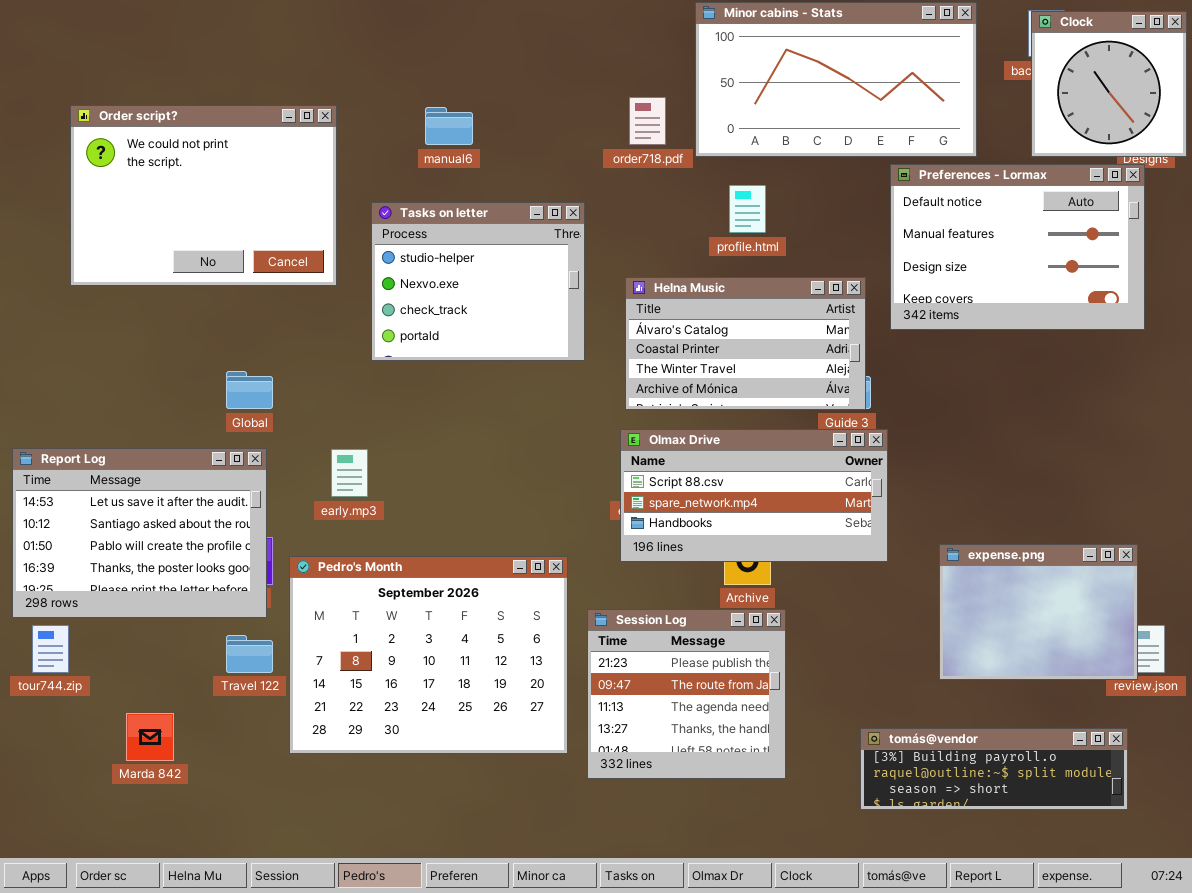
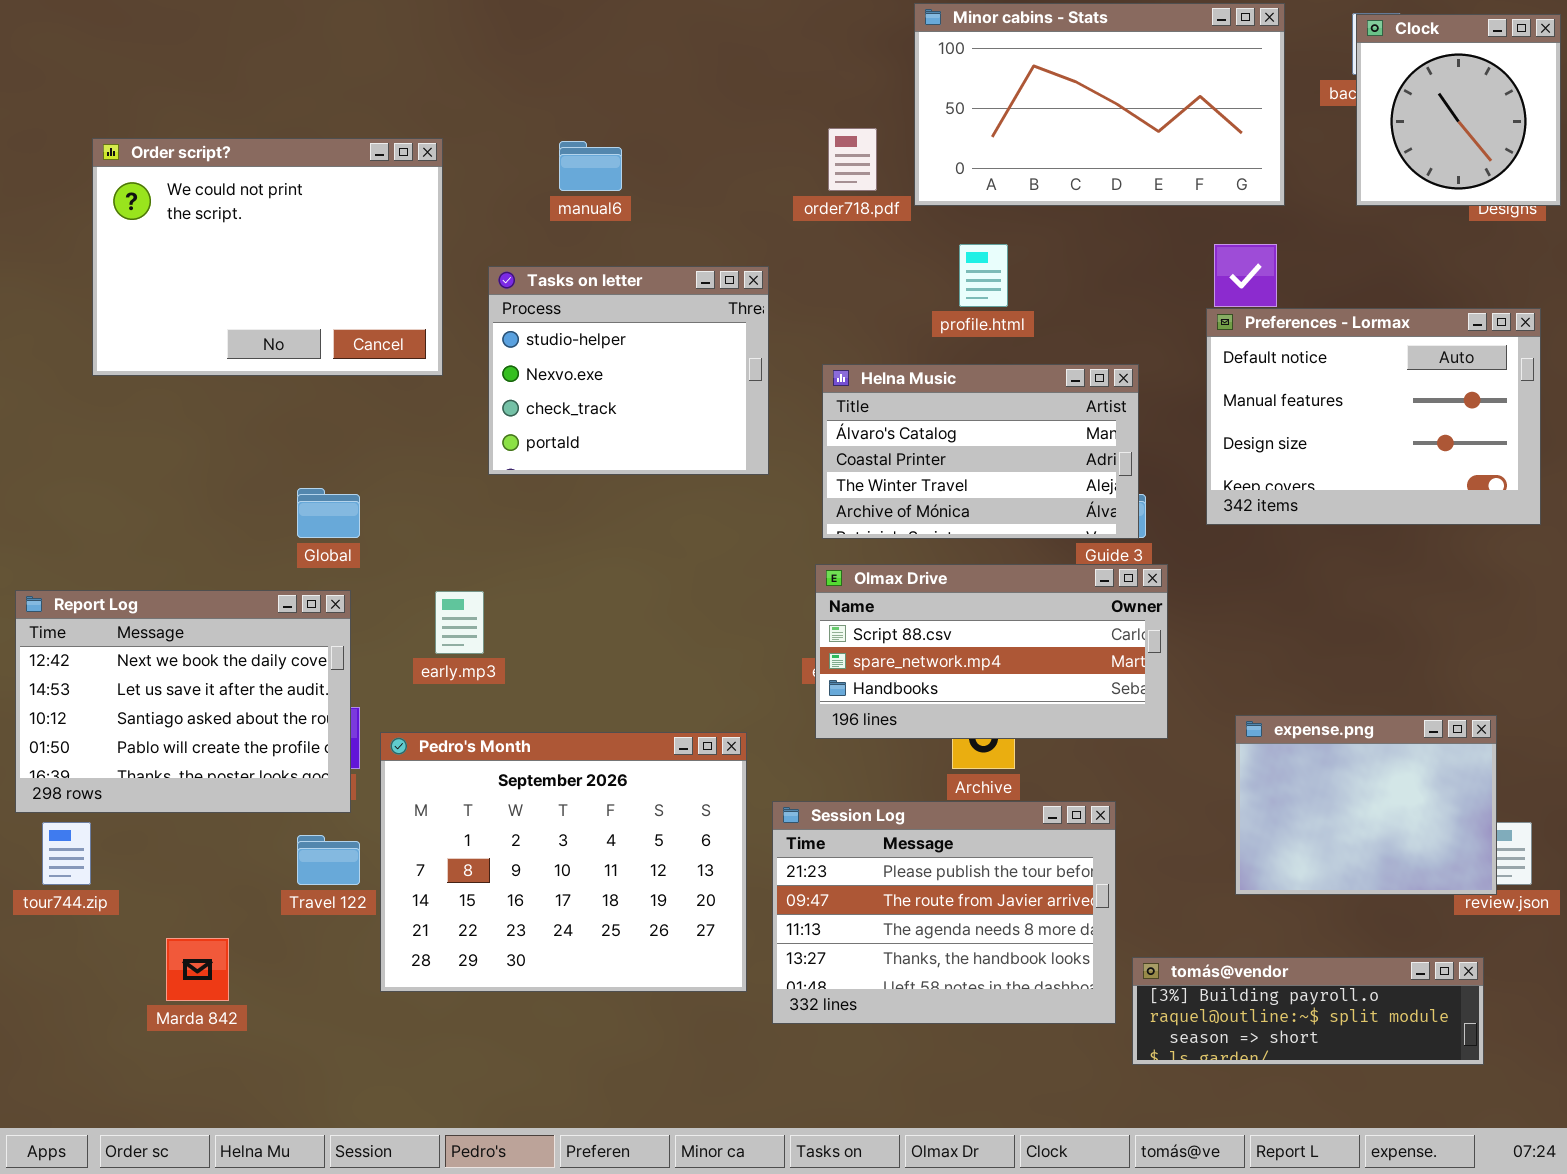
Preferences - Lormax: [890,164,1145,330] -> [1206,308,1541,525], moved
Report Log: [12,448,267,618] -> [15,590,351,813], scrolled up 1 row
Session Log: [587,609,786,779] -> [772,801,1116,1024], resized

